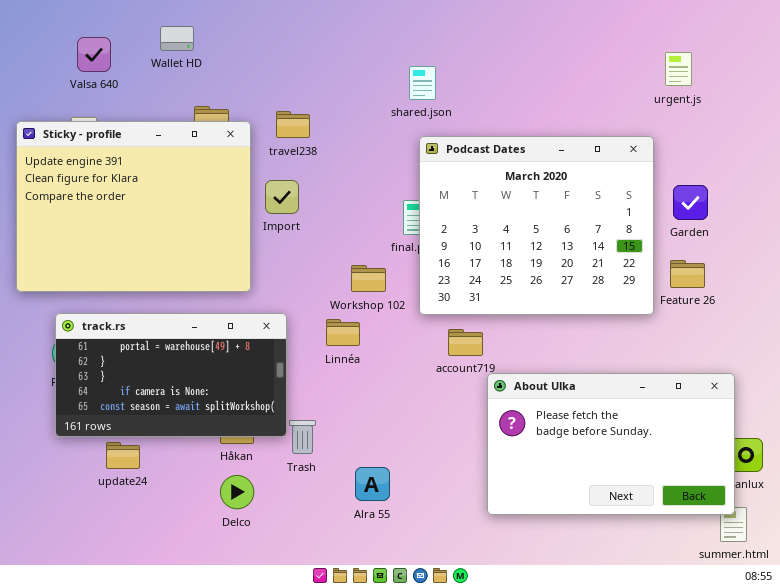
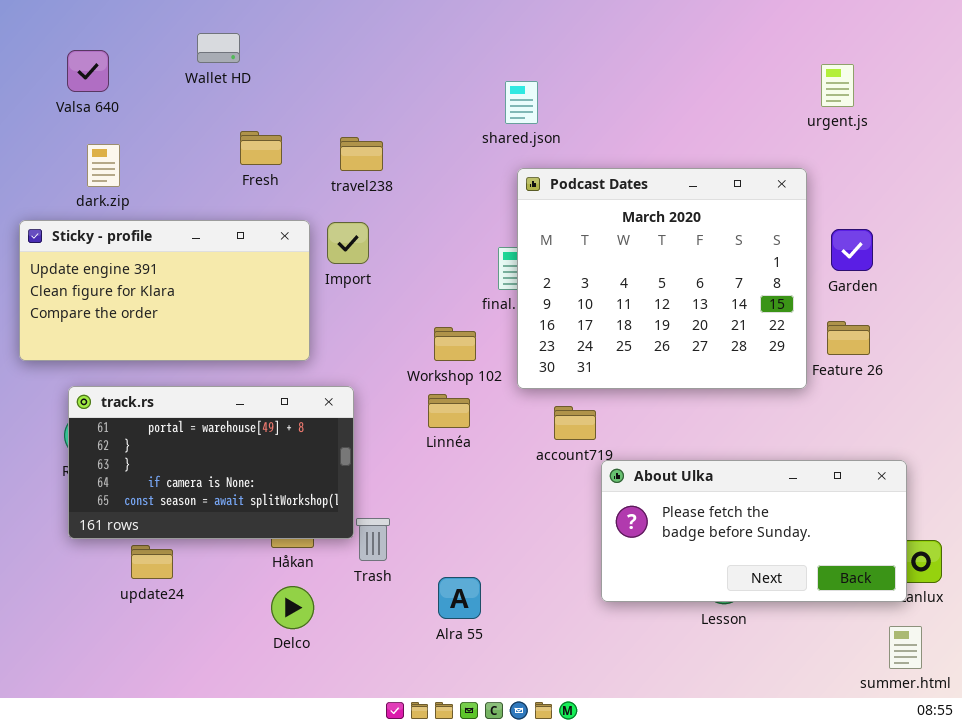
Valsa 640: [77,37,111,72] -> [67,50,109,92], moved
Sticky - profile: [16,121,251,292] -> [19,220,310,361], resized
Linnéa: [326,319,360,346] -> [428,394,470,428], moved
About Ulka: [487,373,735,515] -> [601,460,907,602], resized

